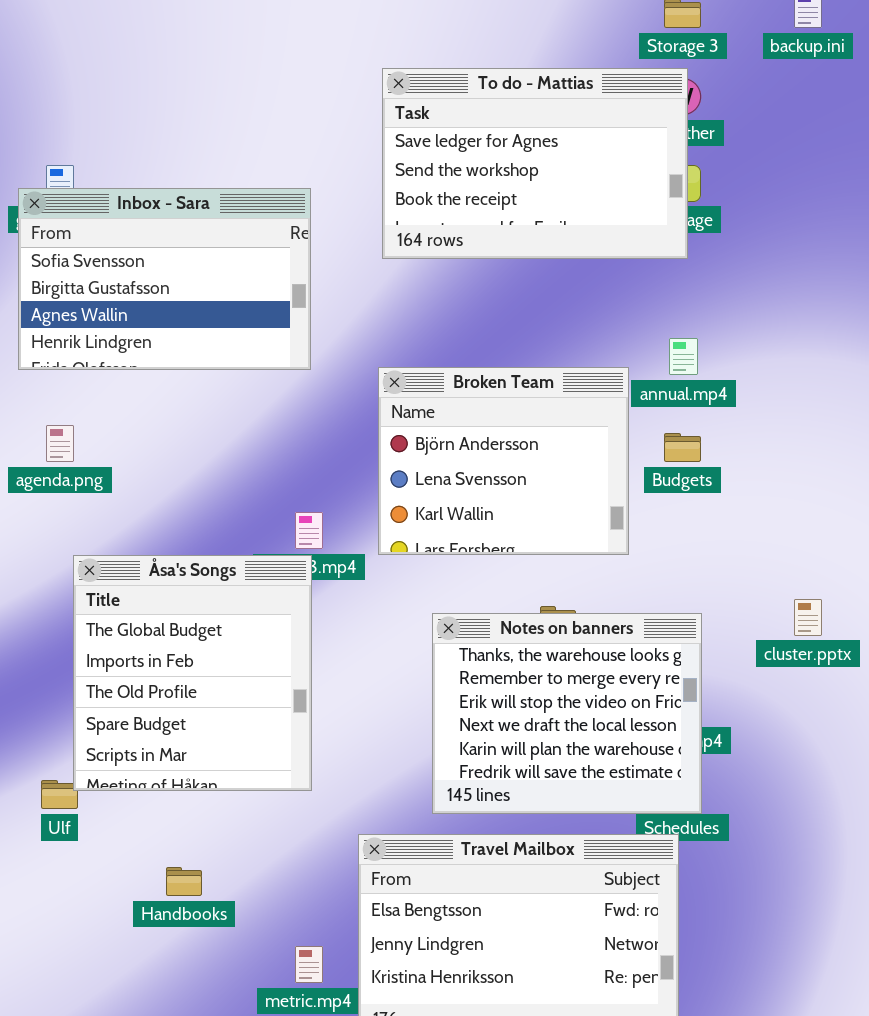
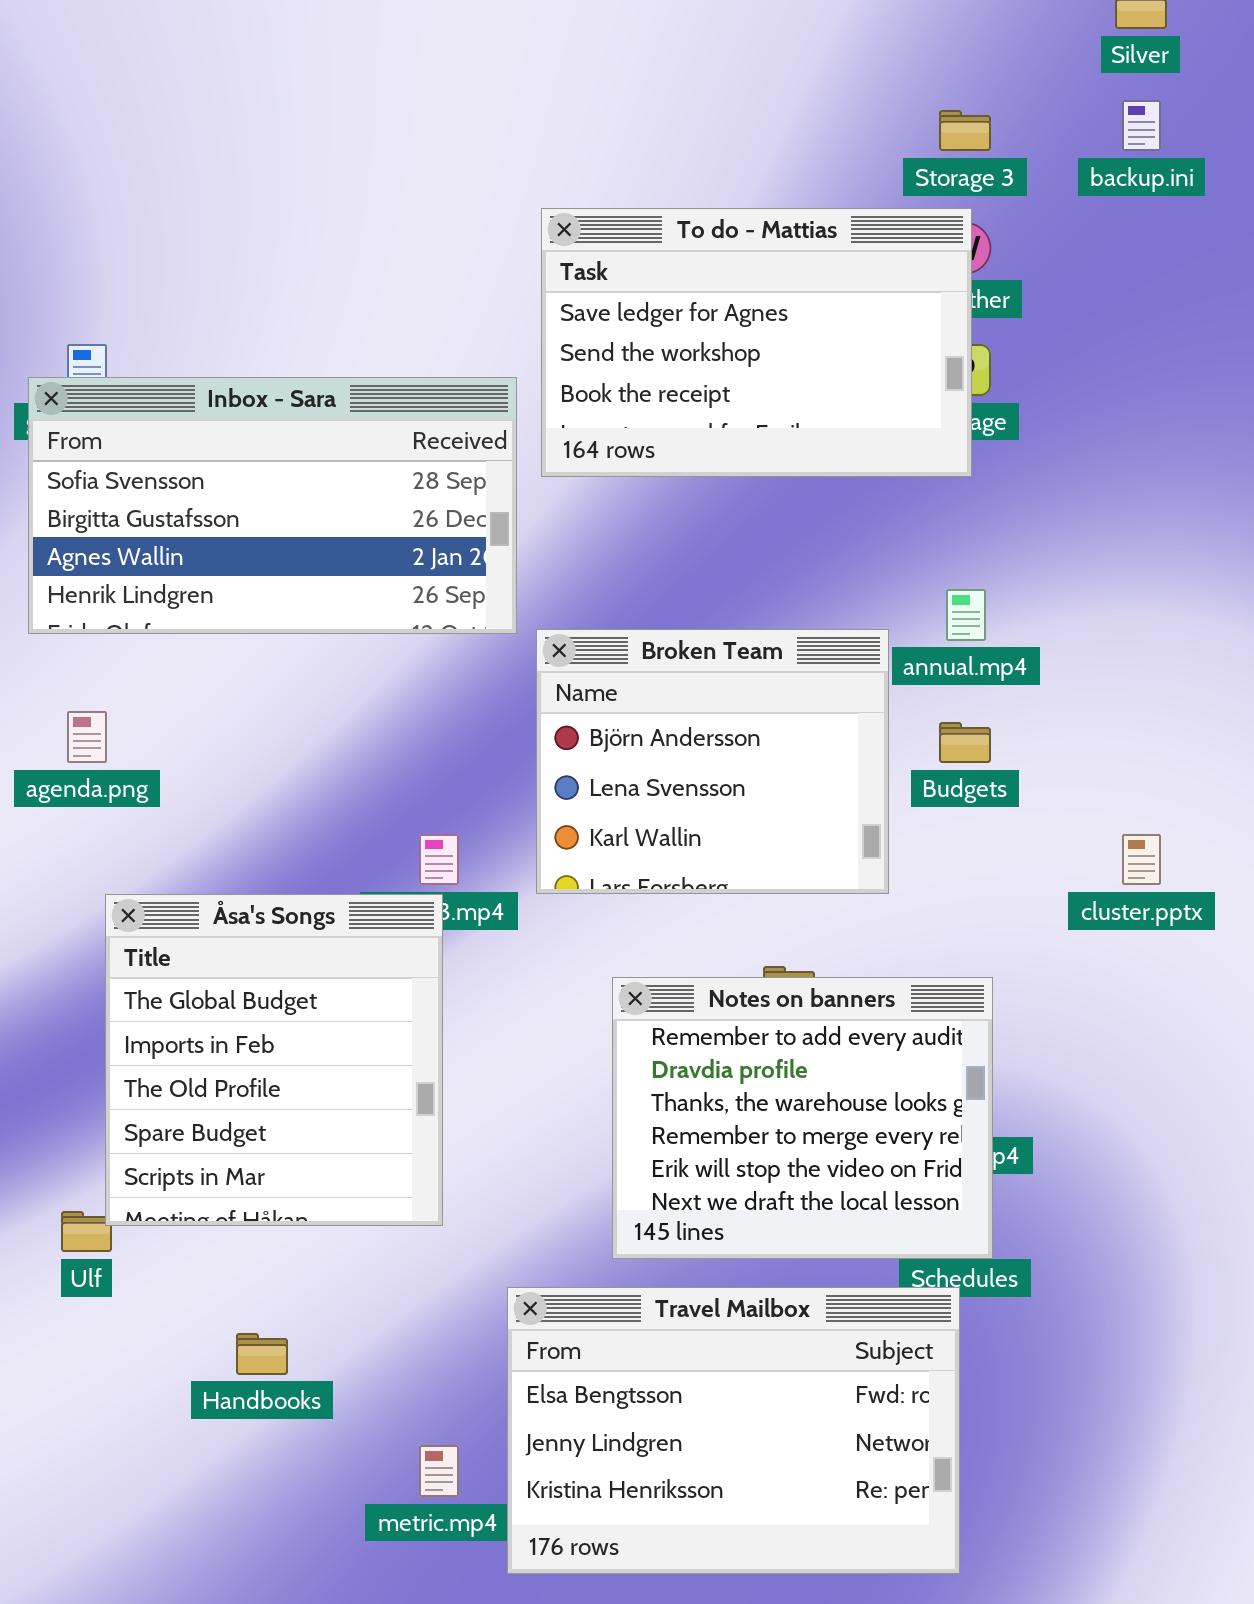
Inbox - Sara: [18,188,311,370] -> [28,377,517,634], resized
cluster.pptx: [794,599,822,636] -> [1122,834,1161,885], moved
Notes on banners: [432,613,702,814] -> [612,977,993,1259], scrolled up 2 rows

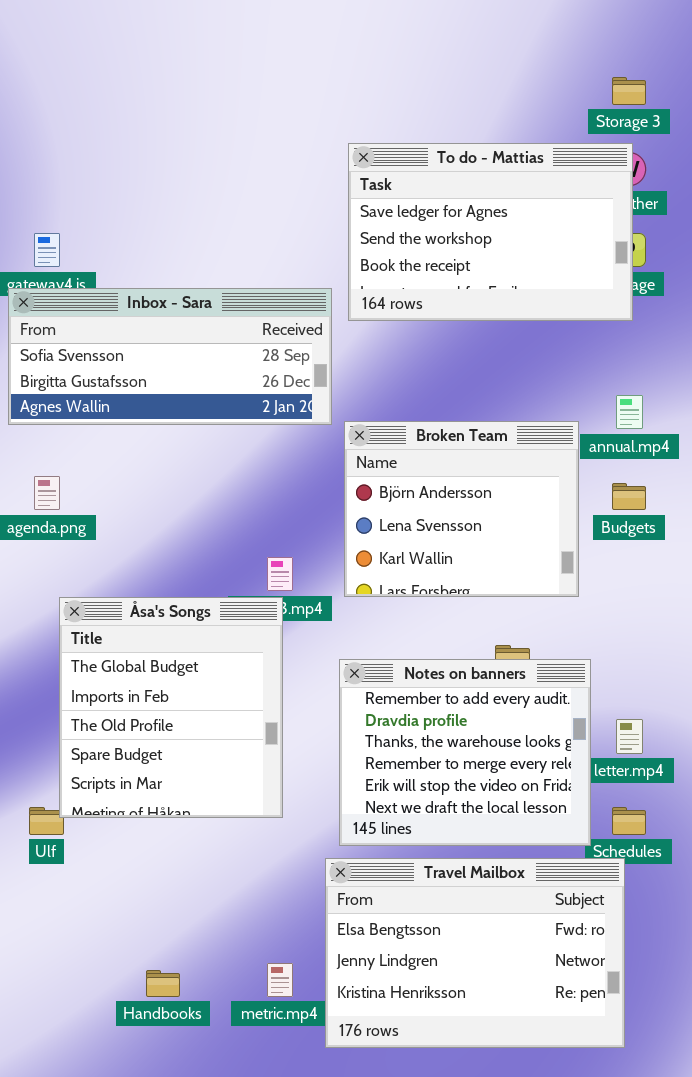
Inbox - Sara: [28,377,517,634] -> [8,288,332,425], resized
Notes on banners: [612,977,993,1259] -> [339,659,591,846], moved
Handbooks: [236,1333,288,1375] -> [146,970,180,997], moved

